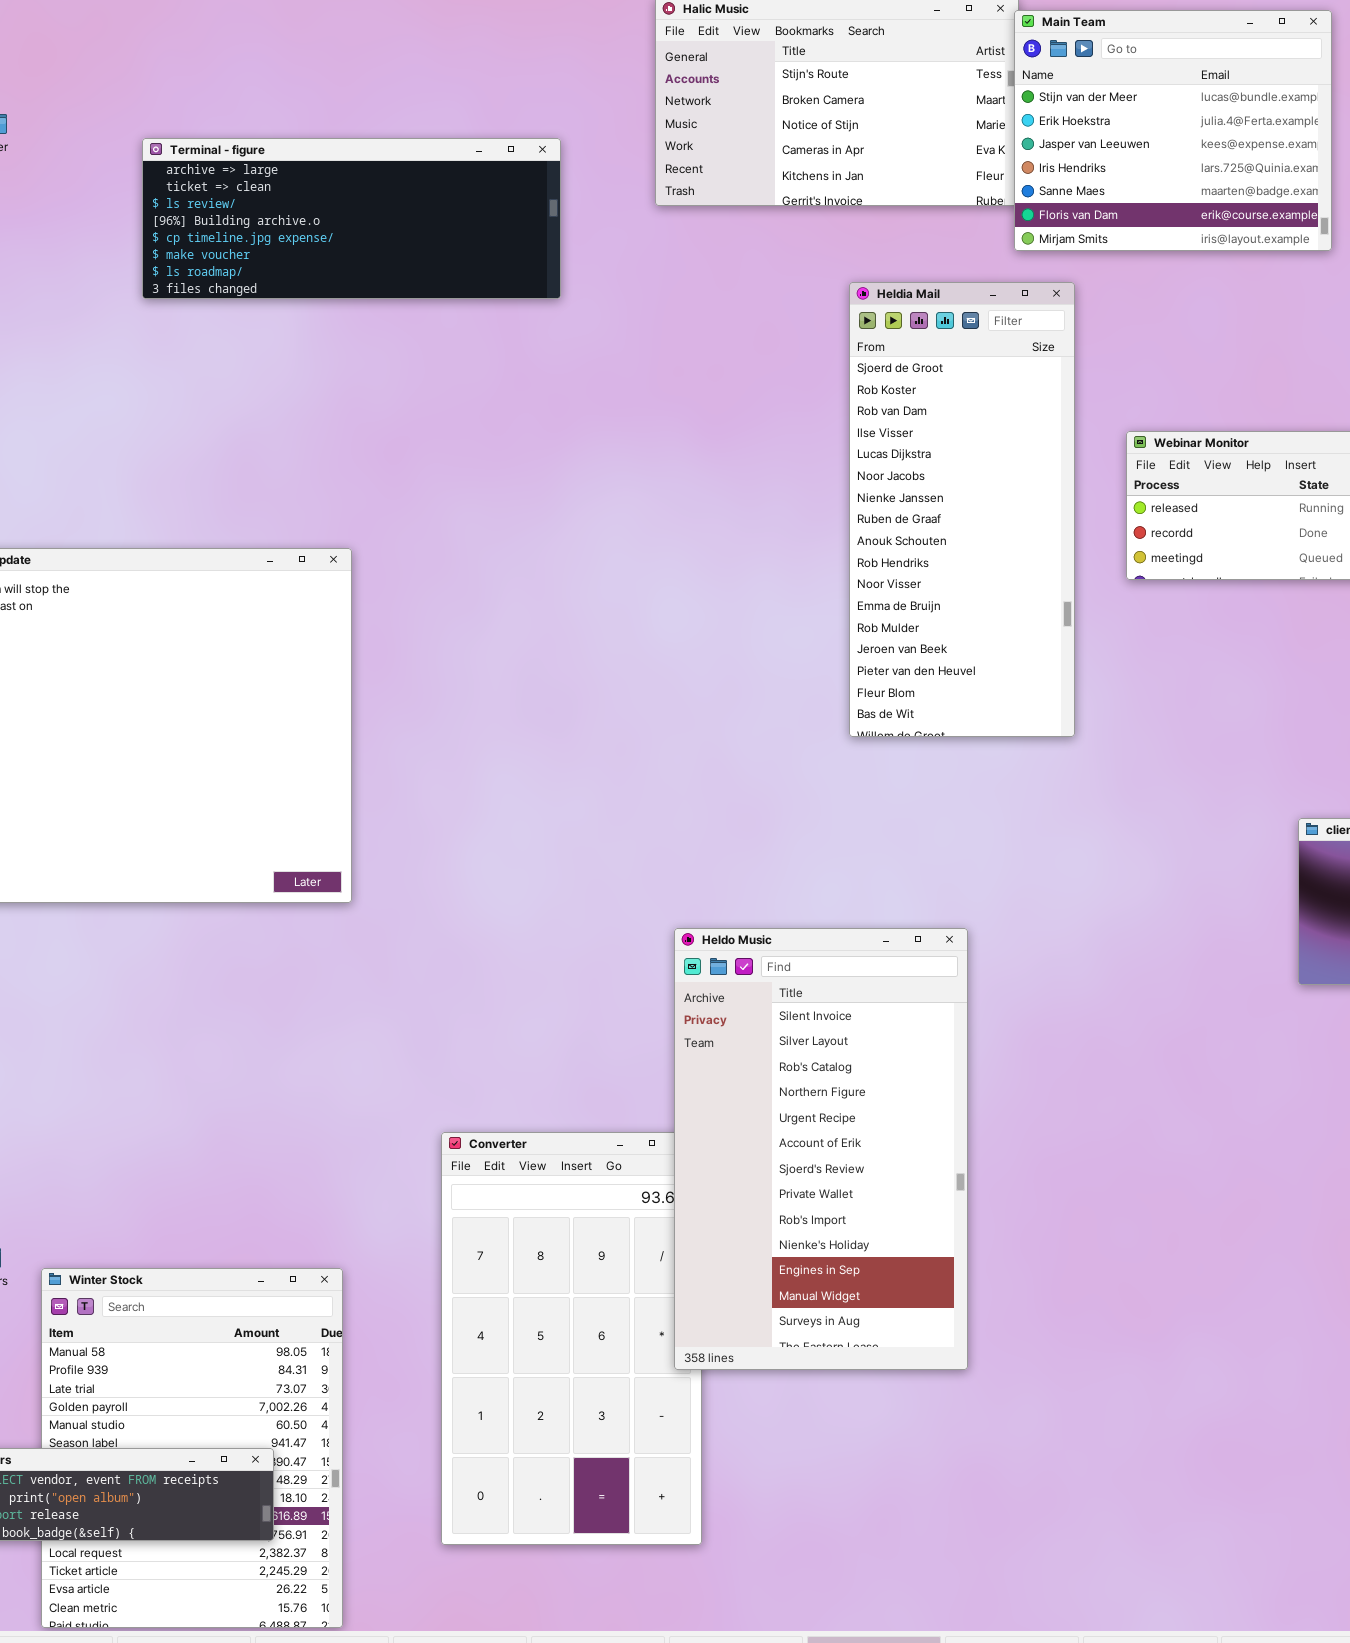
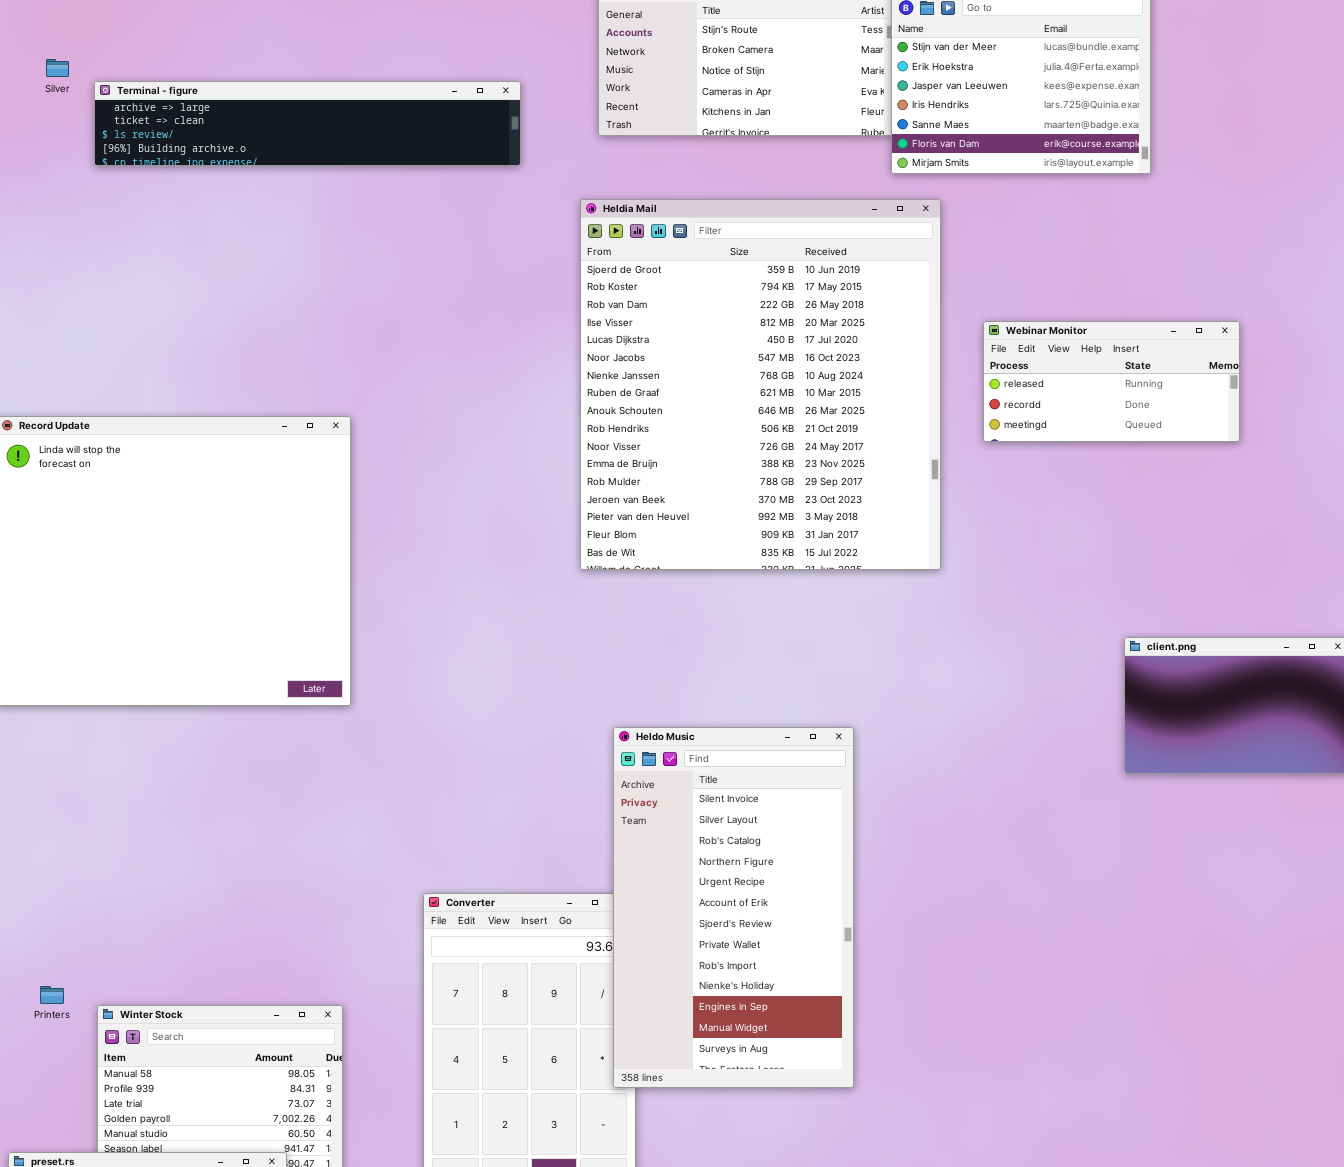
Terminal - figure: [142,138,561,299] -> [94,81,521,166], resized
Heldia Mail: [849,282,1075,737] -> [580,199,941,570], resized

